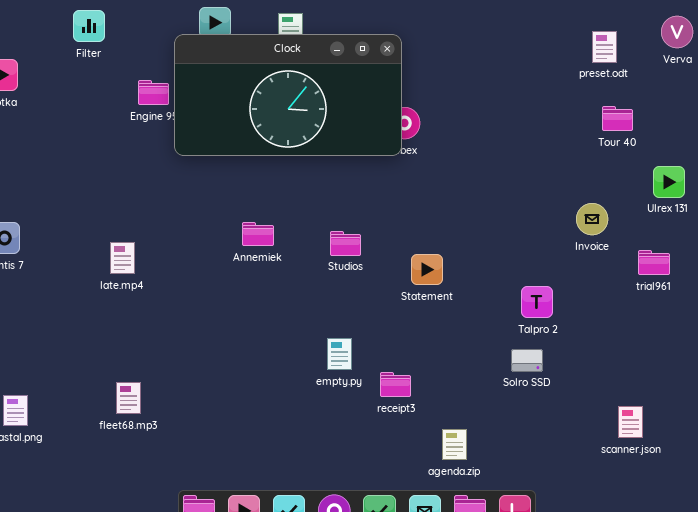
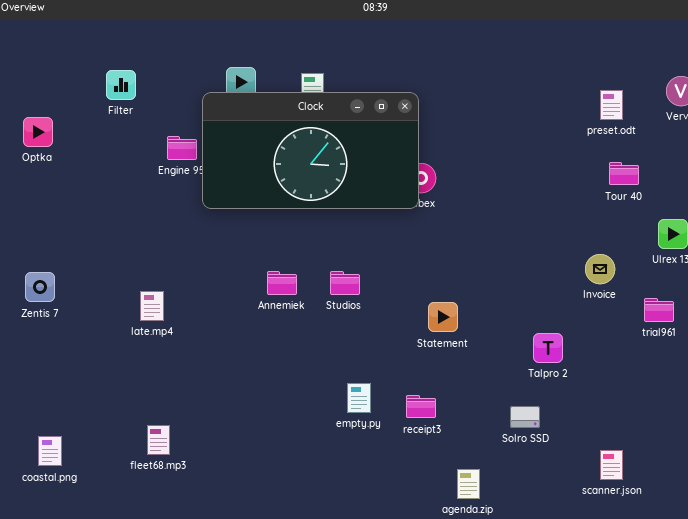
Studios: [330,231,361,256] -> [330,271,360,295], moved
Solro SSD: [511,349,543,372] -> [510,406,540,428], moved
receipt3: [380,372,411,397] -> [406,395,436,418], moved
scanner.json: [618,406,643,438] -> [600,450,623,480], moved

